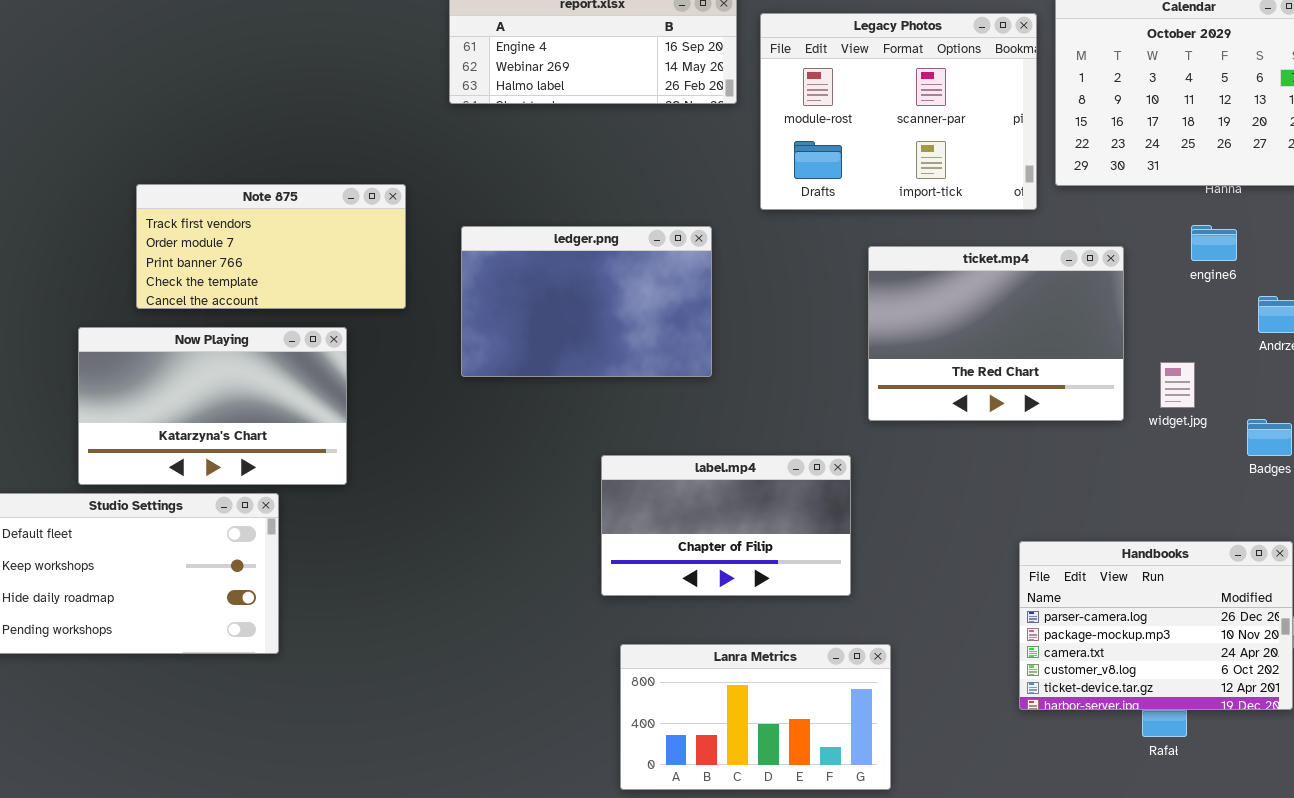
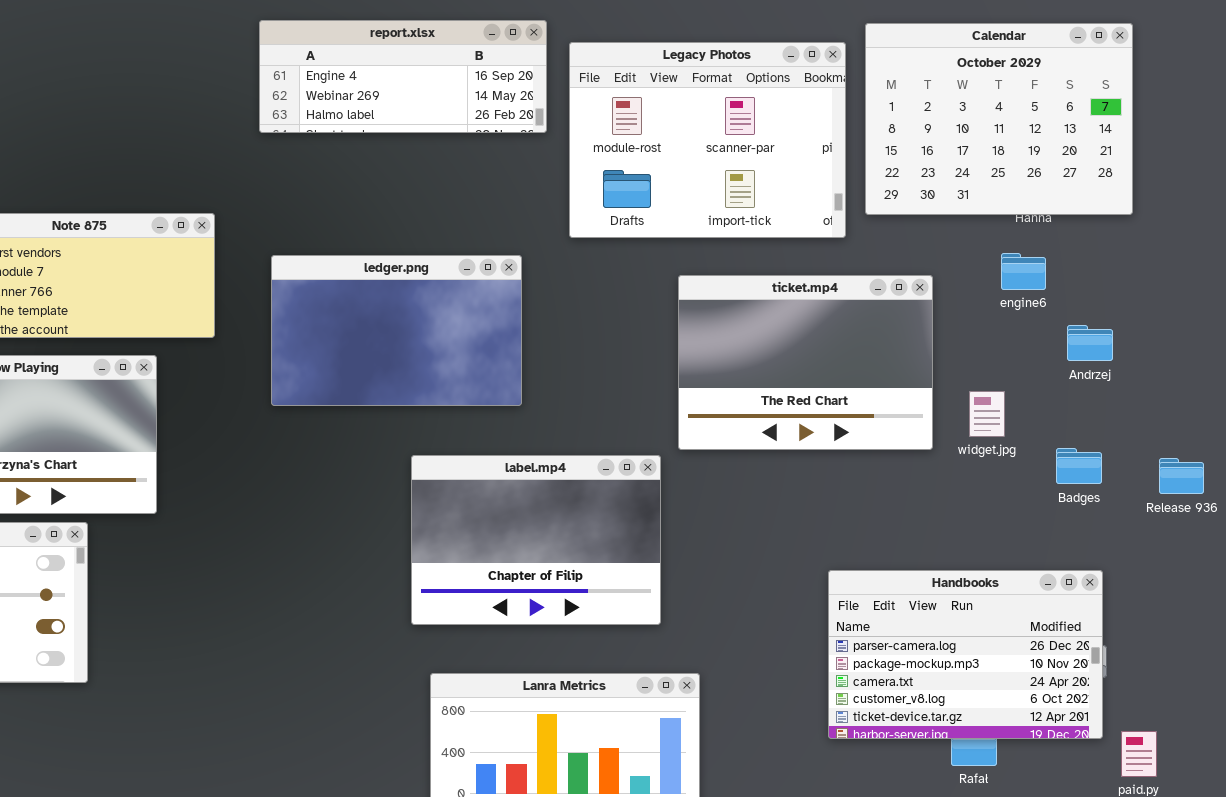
label.mp4: [601,455,851,596] -> [411,455,661,625], resized

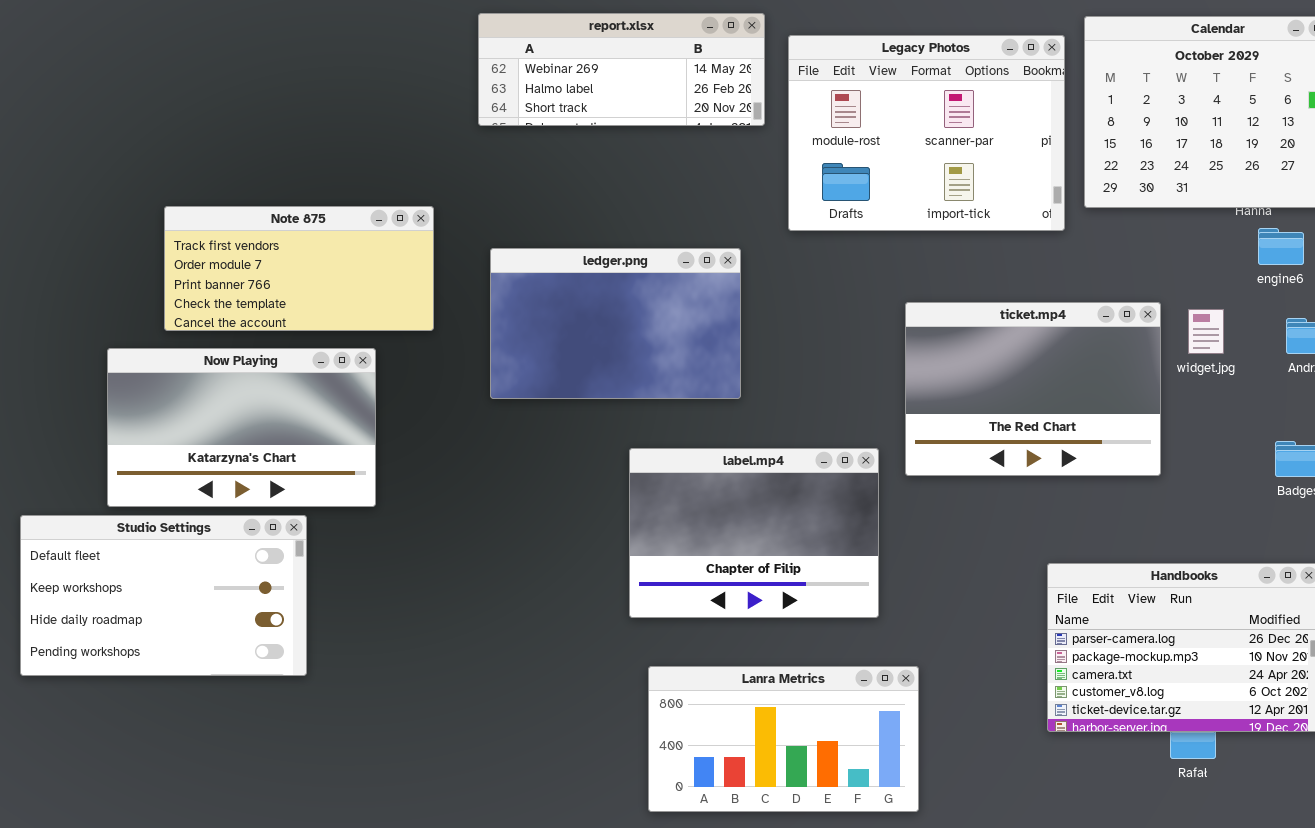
report.xlsx: [259,20,547,133] -> [478,13,765,126], scrolled down 1 row
engine6: [1001,253,1046,290] -> [1258,228,1304,265], moved
ticket.mp4: [678,275,933,450] -> [905,302,1161,476], moved
widget.jpg: [969,391,1005,437] -> [1188,309,1224,354], moved

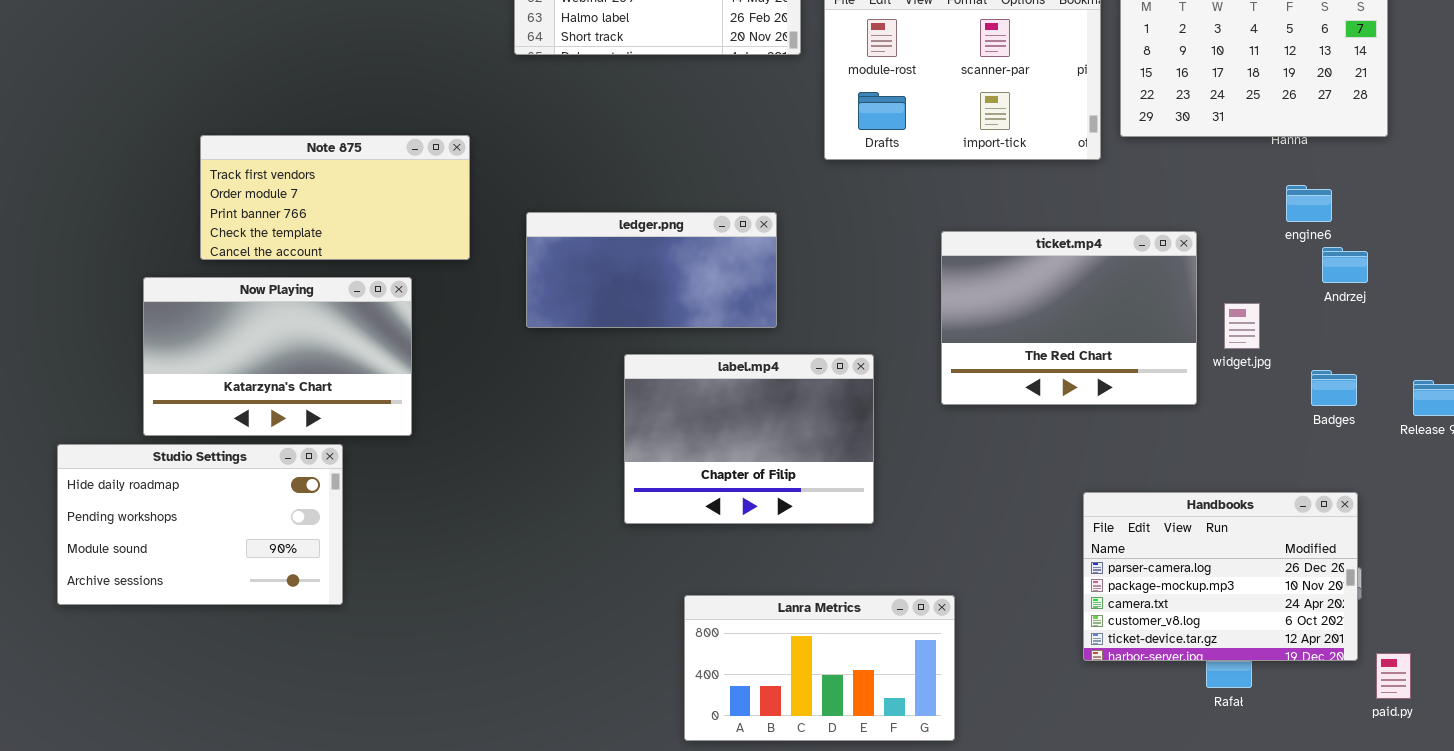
engine6: [1258,228,1304,265] -> [1286,185,1332,222], moved
ledger.png: [490,248,741,399] -> [526,212,777,328], resized
widget.jpg: [1188,309,1224,354] -> [1224,303,1260,349], moved
label.mp4: [629,448,879,618] -> [624,354,874,524], moved
Studio Settings: [20,515,307,676] -> [57,444,343,605], scrolled down 2 rows

